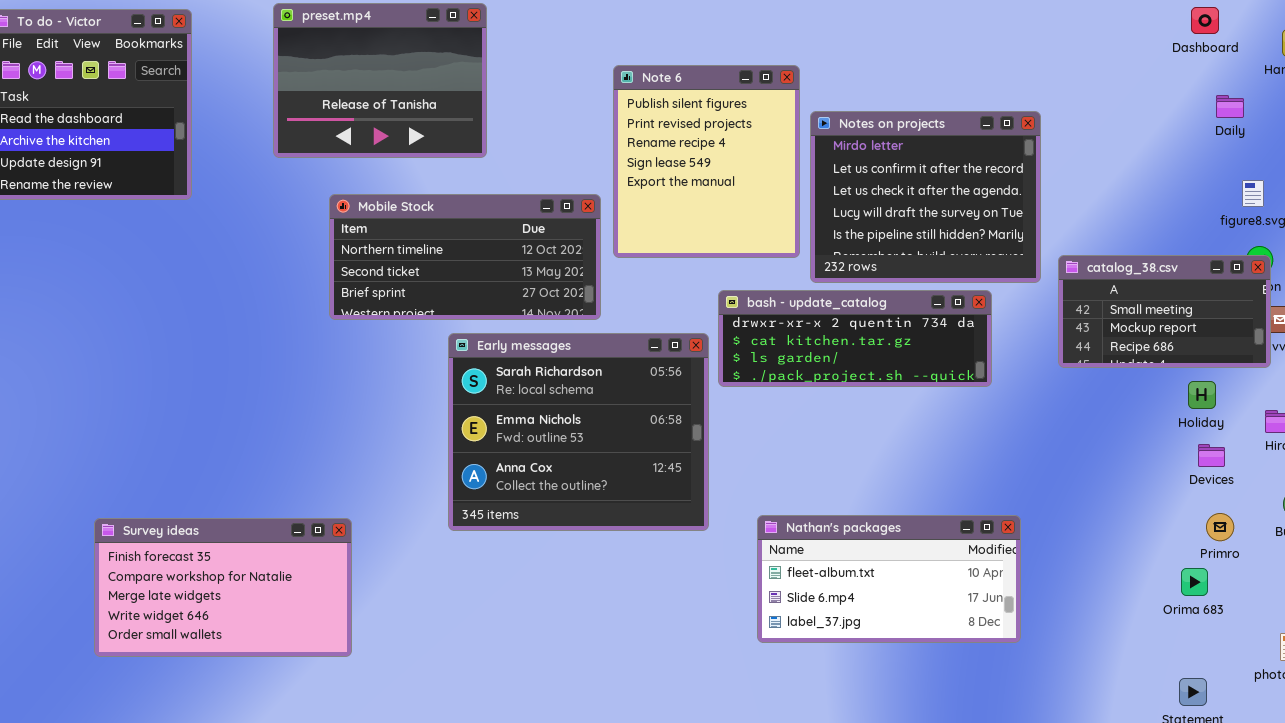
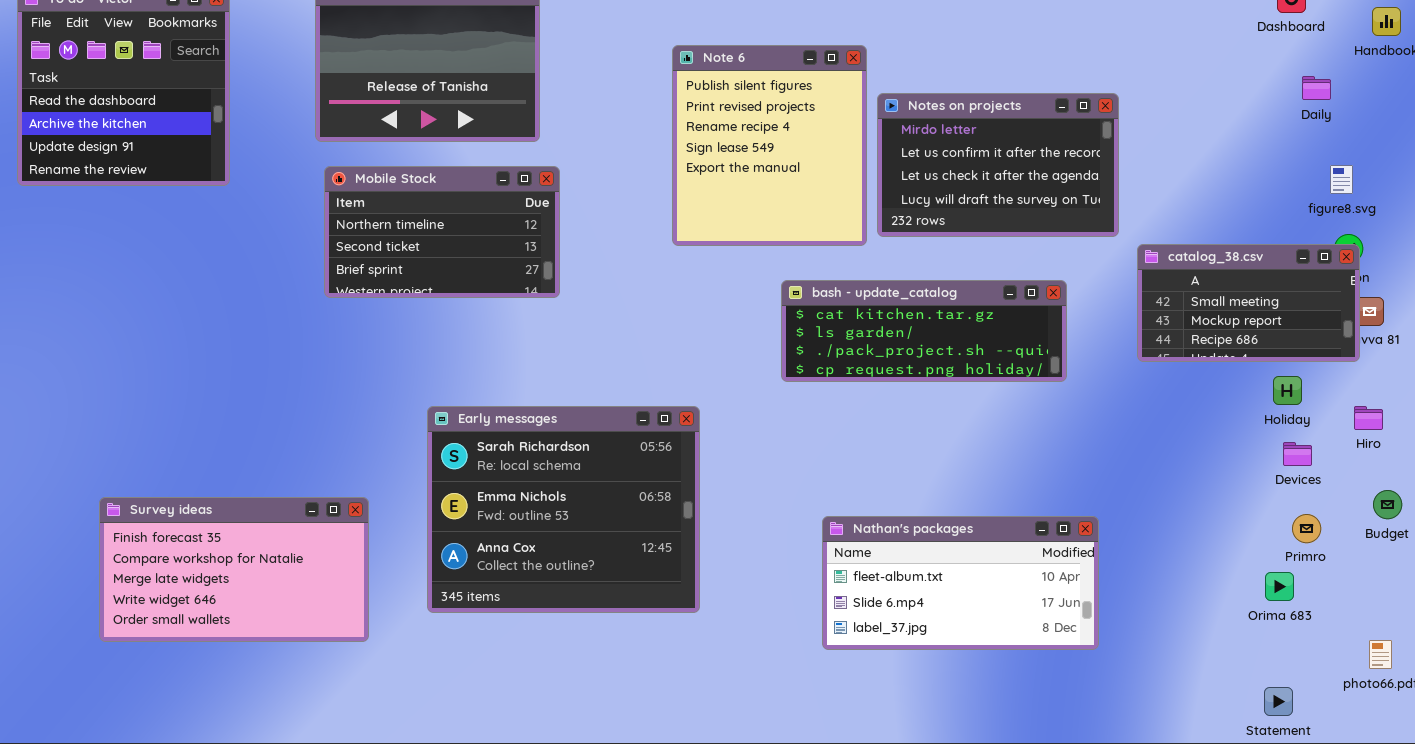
Notes on projects: [810,111,1041,283] -> [877,93,1119,237], resized
Mobile Stock: [329,194,601,320] -> [324,166,560,298], moved, resized
bash - update_catalog: [718,290,992,387] -> [781,280,1067,382], scrolled down 1 row
Early messages: [448,333,709,531] -> [427,406,700,613], moved
Survey ideas: [94,518,352,657] -> [99,497,369,642], moved

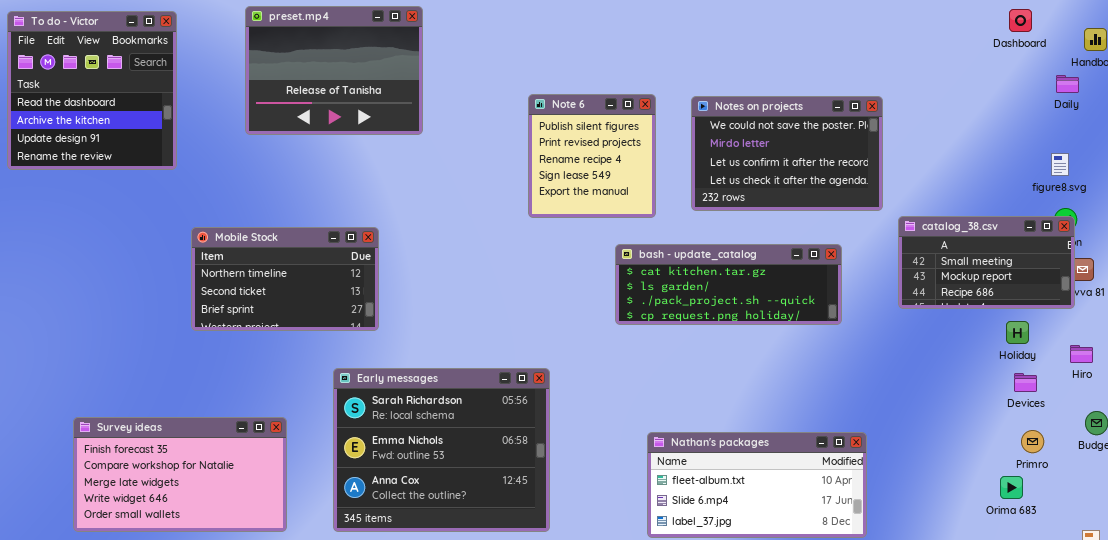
Note 6: [672,45,867,246] -> [528,94,656,218], resized
Daily: [1302,76,1331,100] -> [1056,75,1079,93], moved
Notes on projects: [877,93,1119,237] -> [691,96,883,211], scrolled up 1 row
Mobile Stock: [324,166,560,298] -> [191,227,379,331], moved
Early messages: [427,406,700,613] -> [333,368,550,532], moved

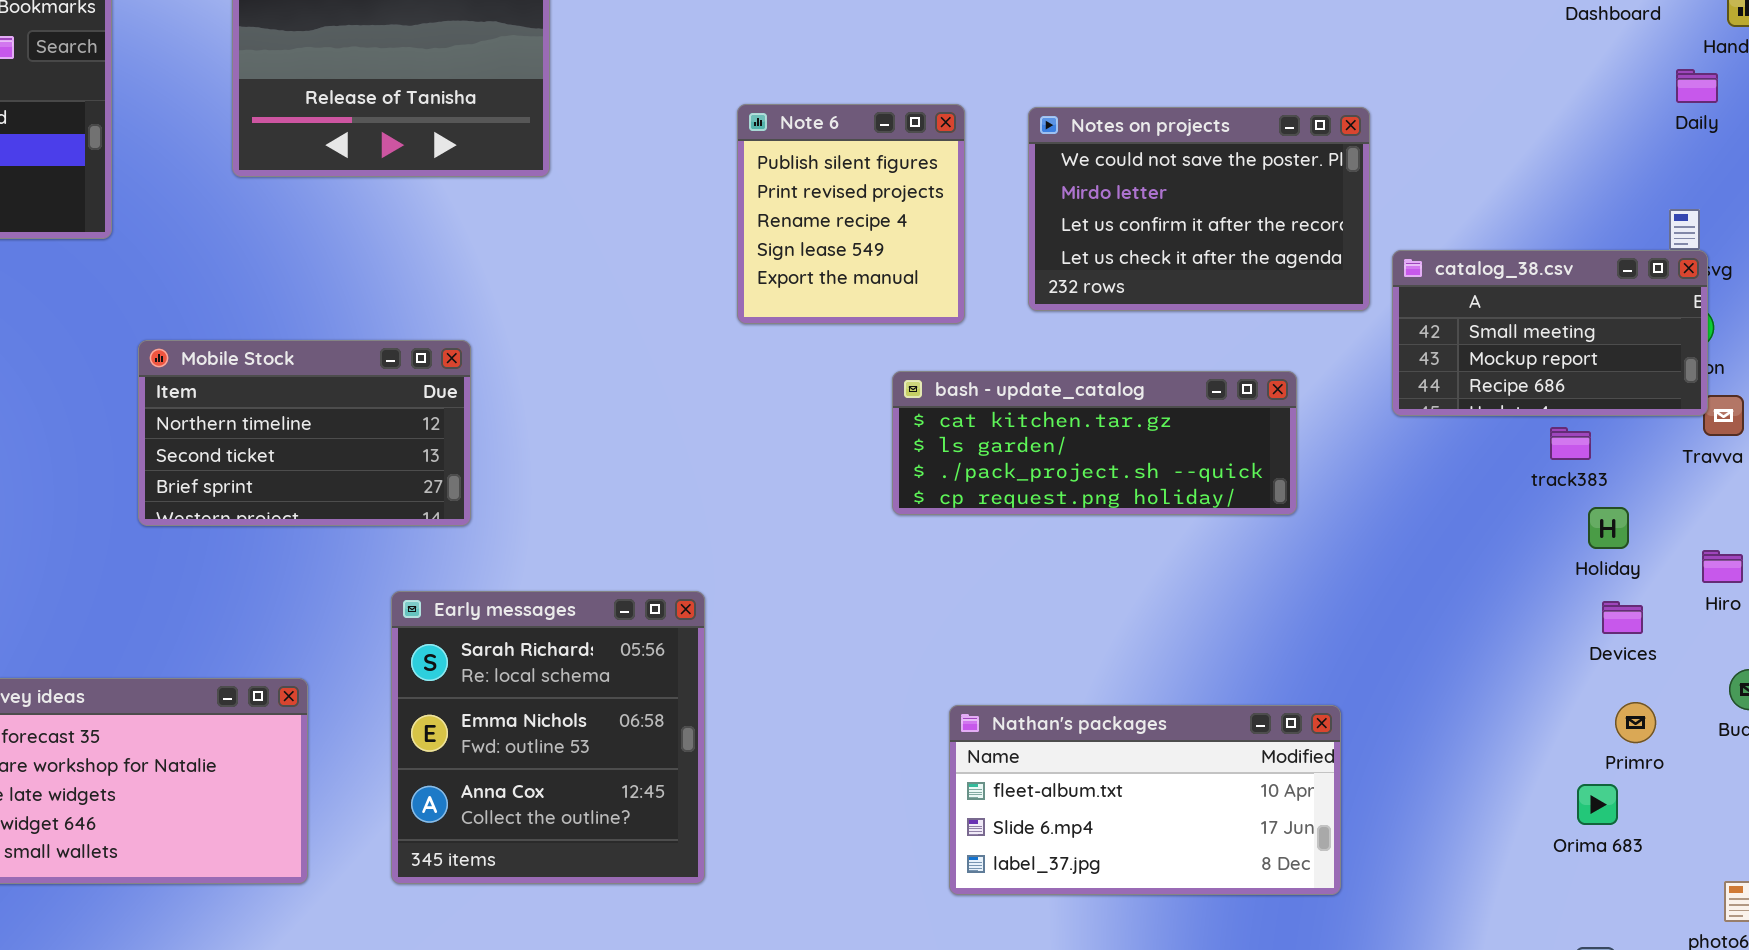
catalog_38.csv: [898,216,1075,309] -> [1392,250,1708,416], moved
Early messages: [333,368,550,532] -> [391,591,705,884], resized

